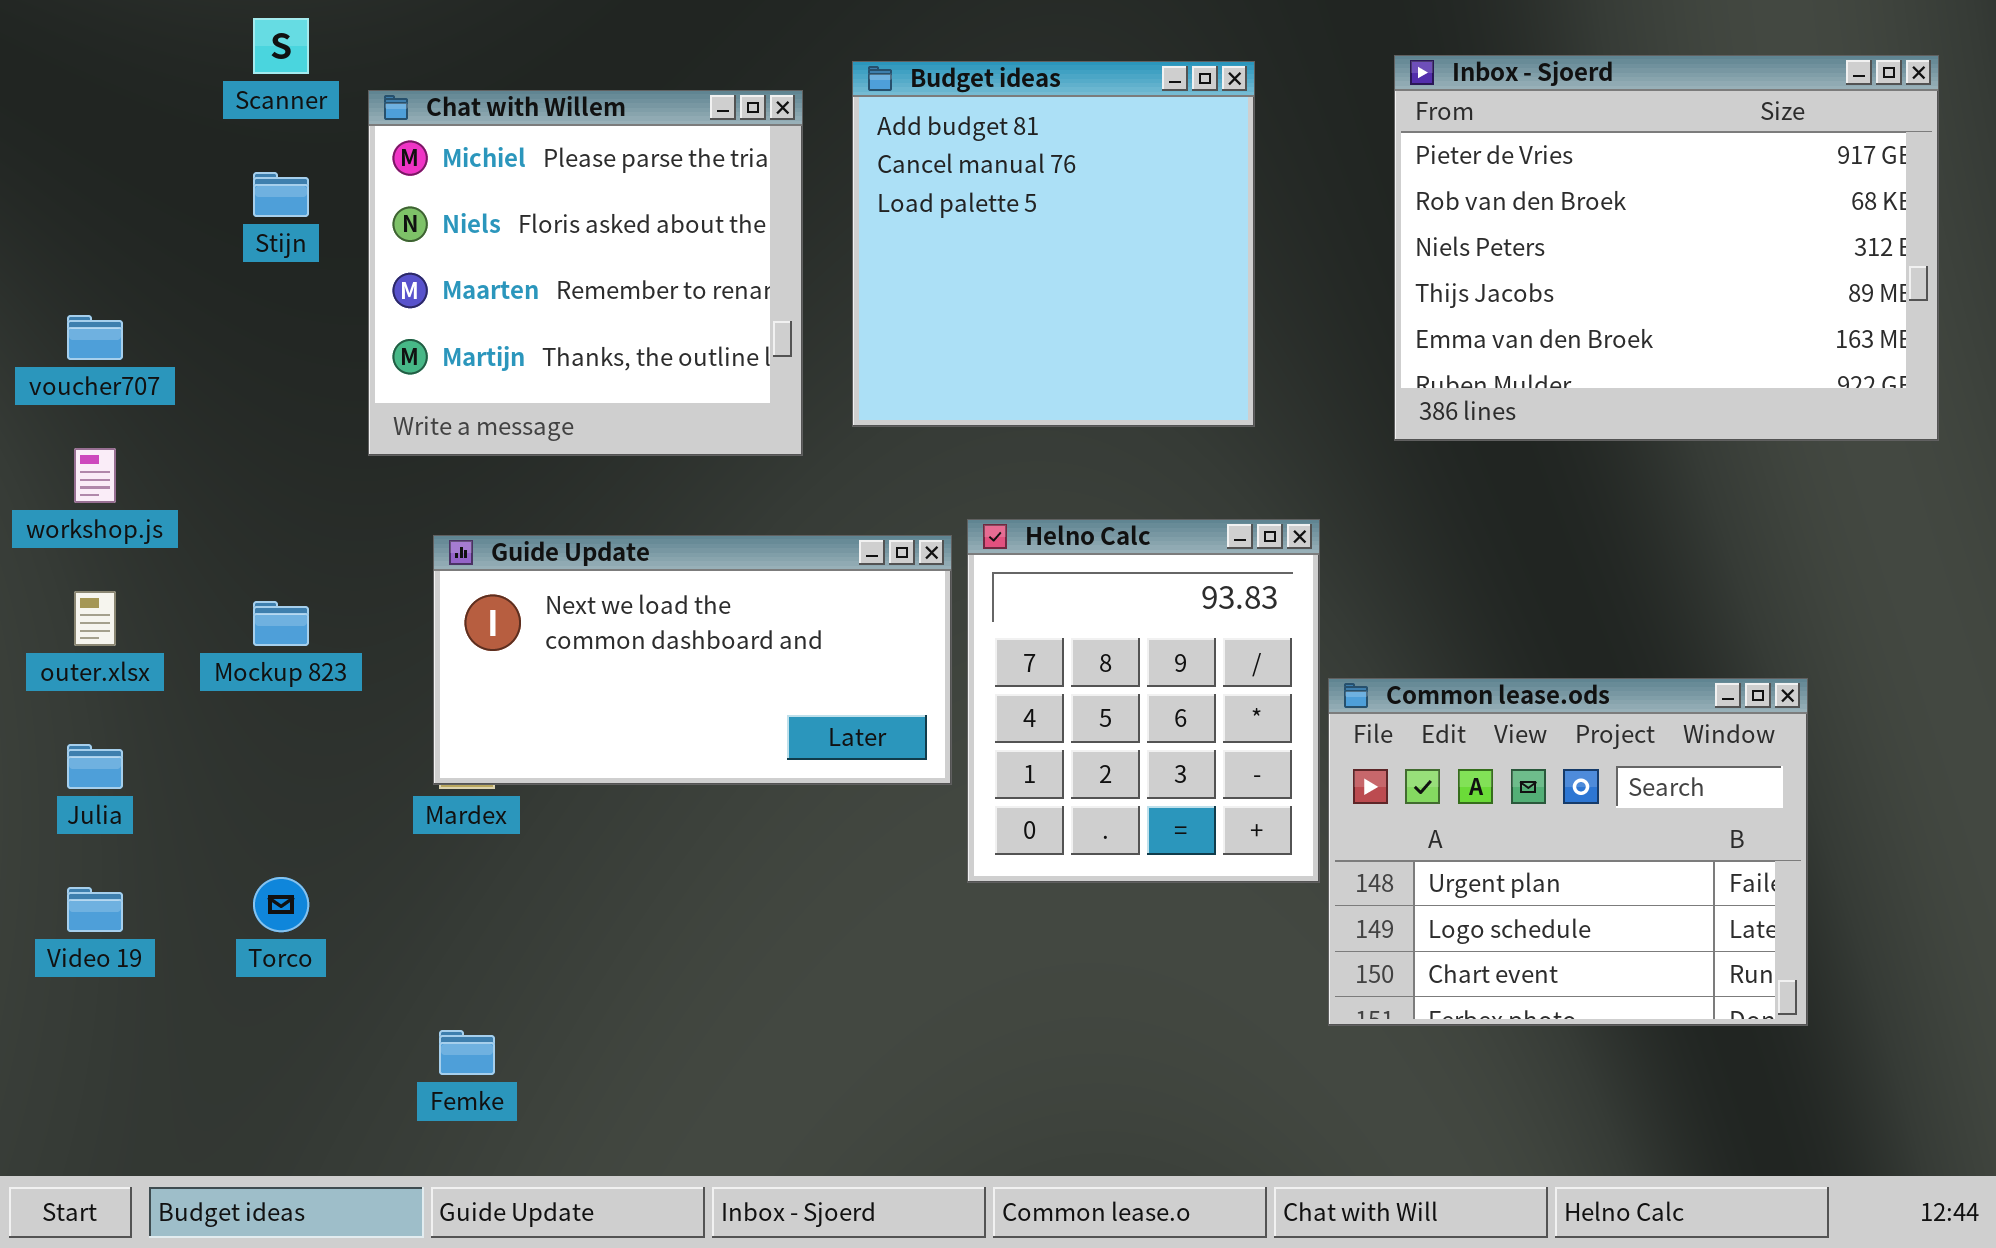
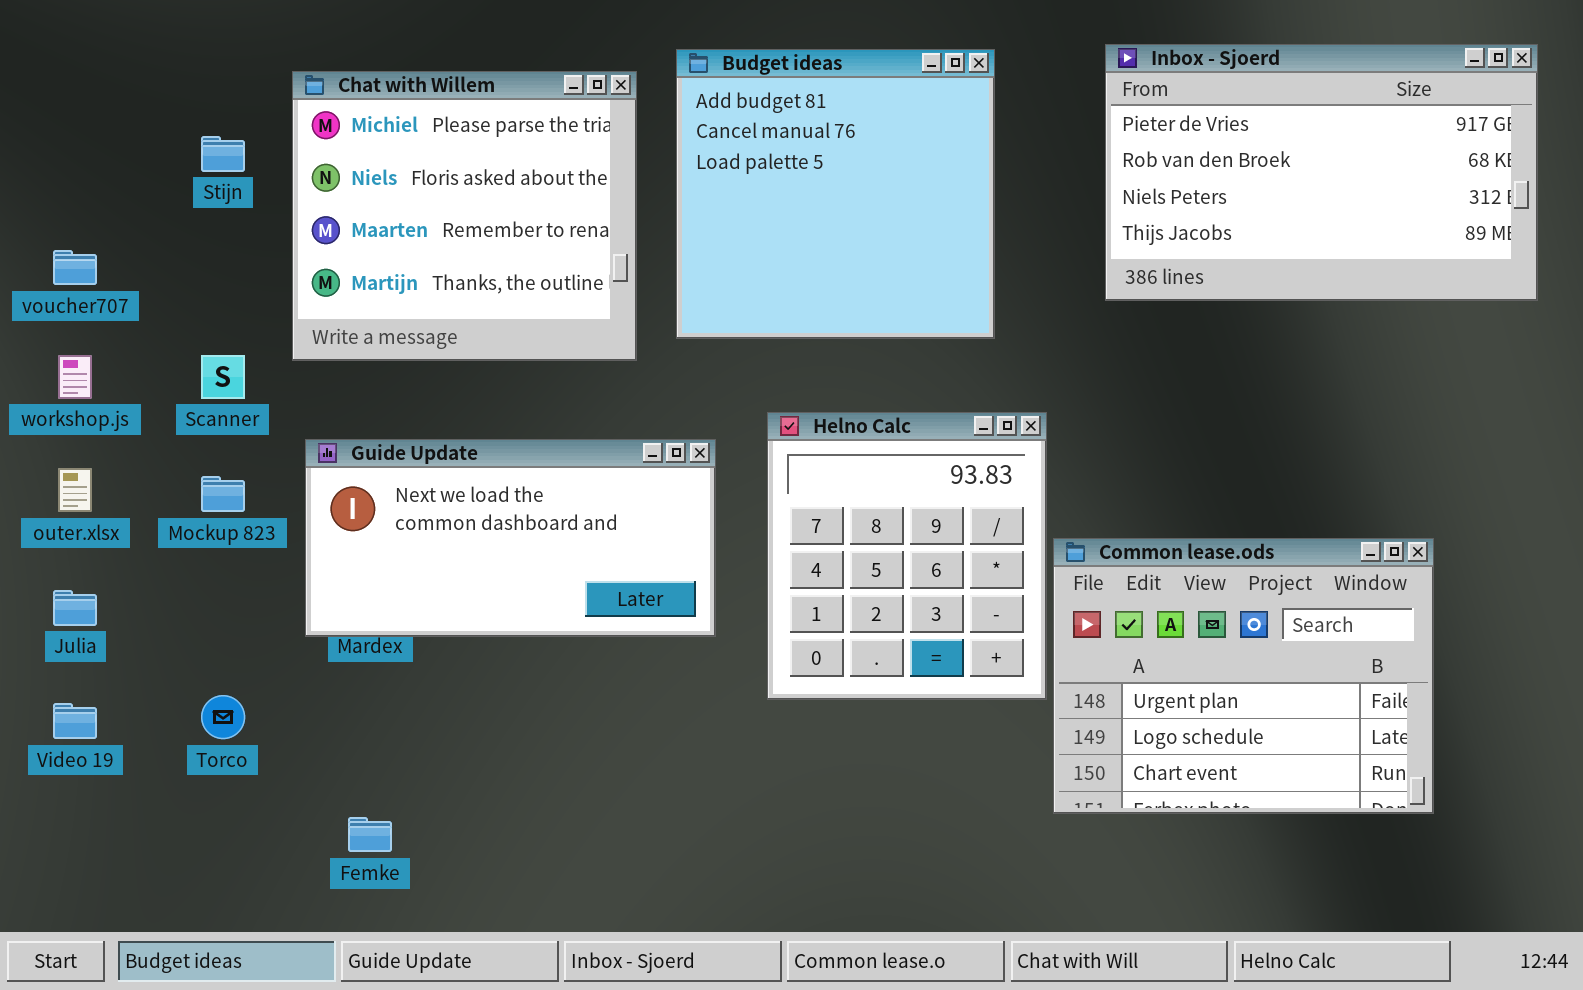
Scanner: [253,18,309,74] -> [201,355,245,399], moved
Inbox - Sjoerd: [1394,55,1939,441] -> [1105,44,1538,301], resized
Guide Update: [433,535,952,785] -> [305,439,716,637], moved

